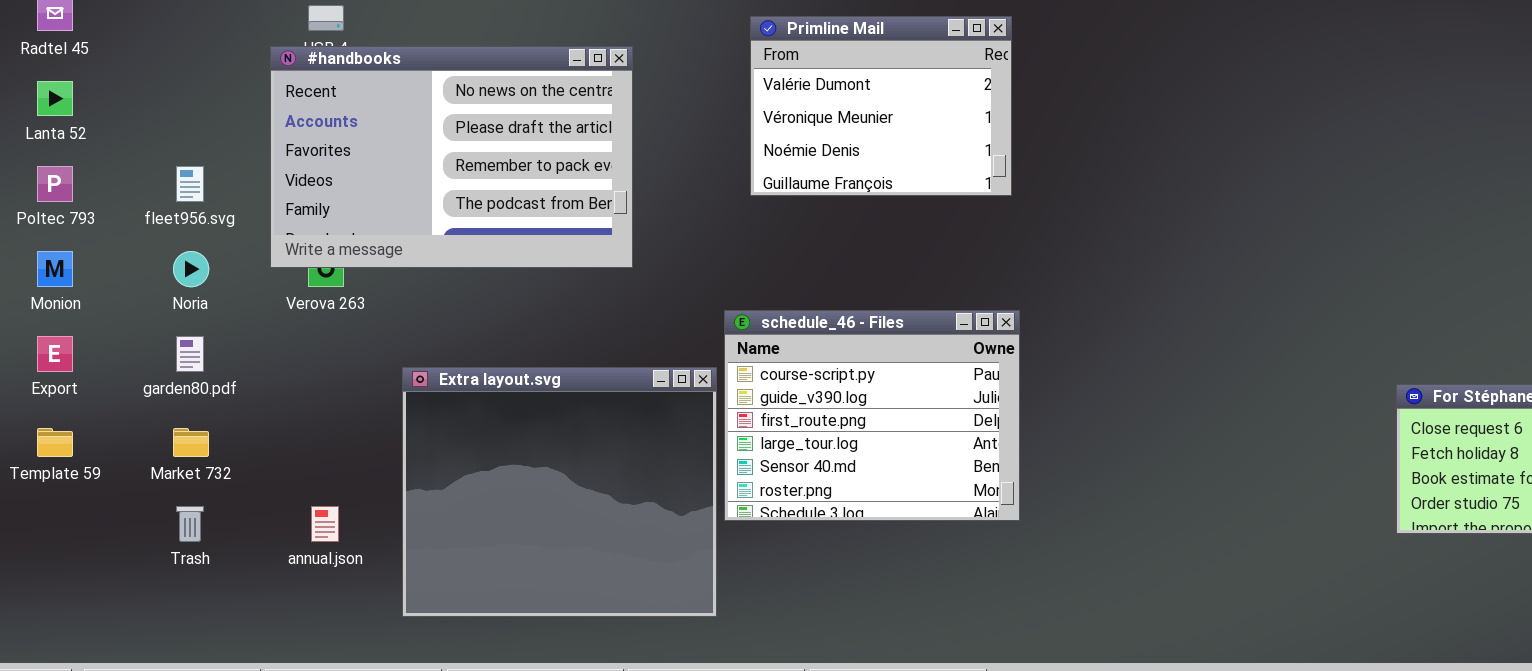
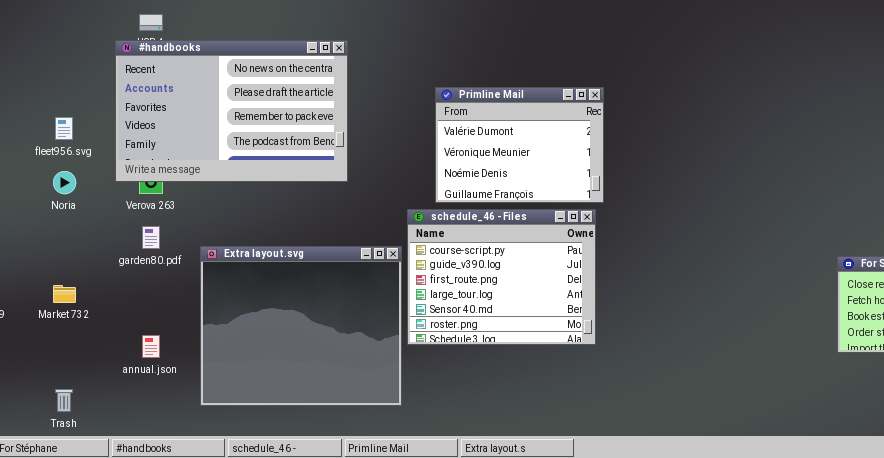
Primline Mail: [750,16,1012,196] -> [435,87,604,203], moved
garden80.pdf: [176,336,204,372] -> [142,226,160,249], moved
Trash: [176,506,204,542] -> [55,389,73,412], moved

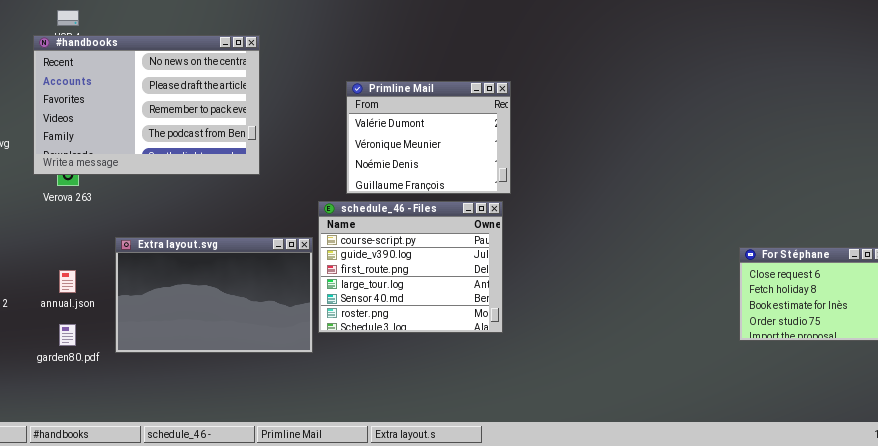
garden80.pdf: [142,226,160,249] -> [59,324,76,346], moved
Extra layout.svg: [200,246,402,406] -> [115,237,313,353], resized
annual.json: [142,335,160,358] -> [59,270,76,293], moved

